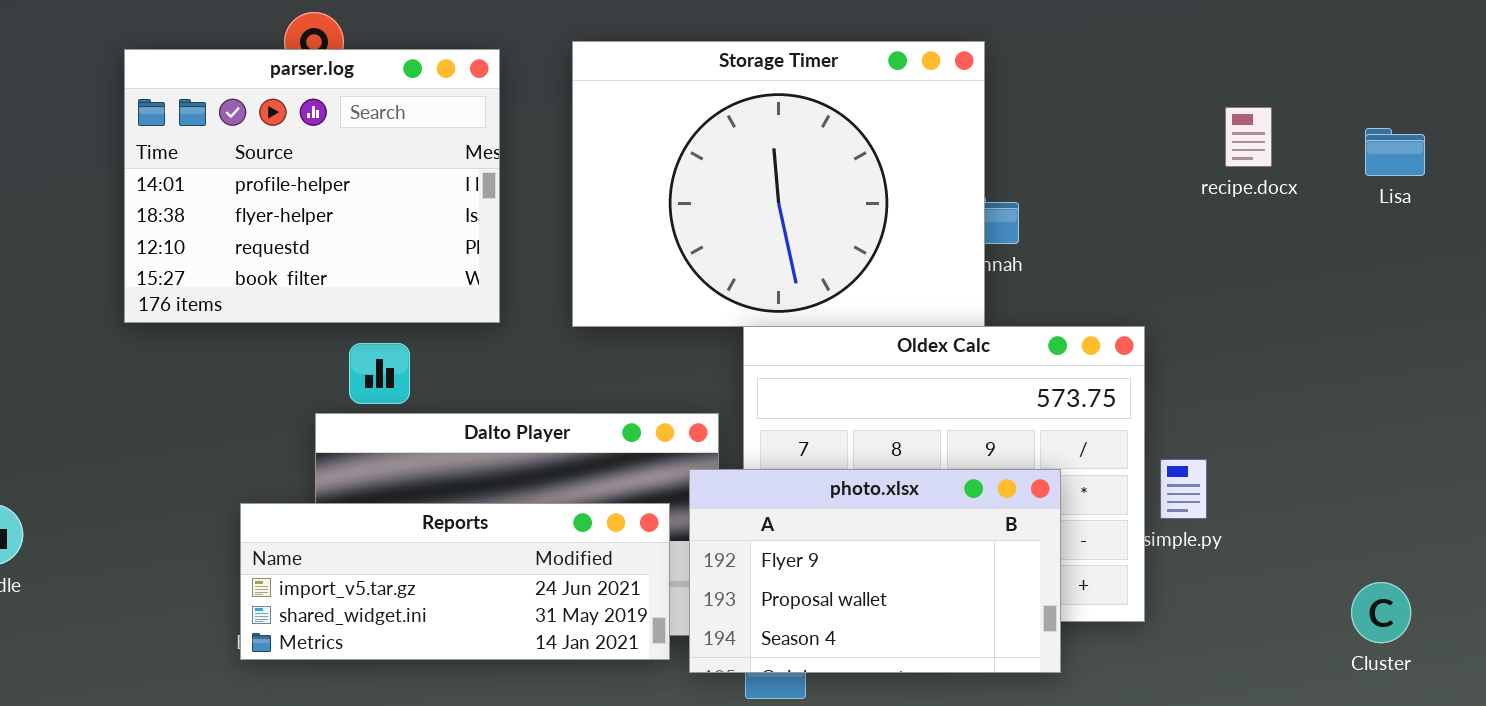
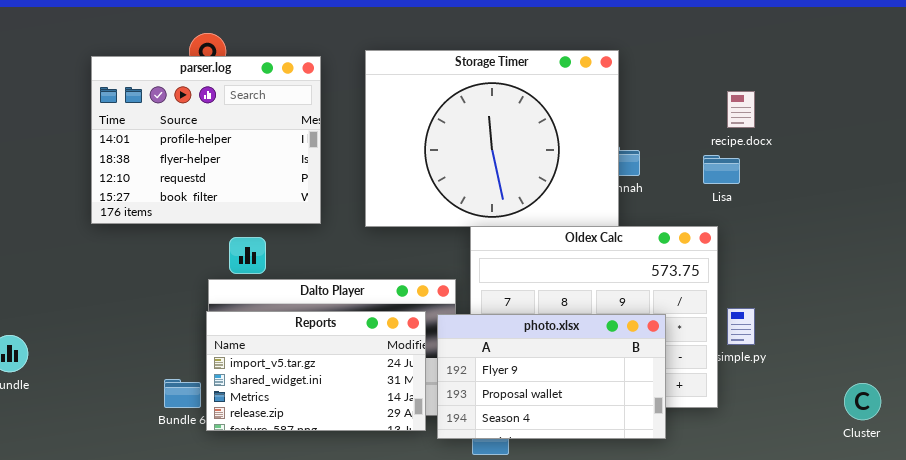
recipe.docx: [1225,107,1272,167] -> [727,91,755,128], moved
Lisa: [1365,128,1425,176] -> [703,155,740,184], moved
Reports: [240,503,670,660] -> [206,311,426,431], resized

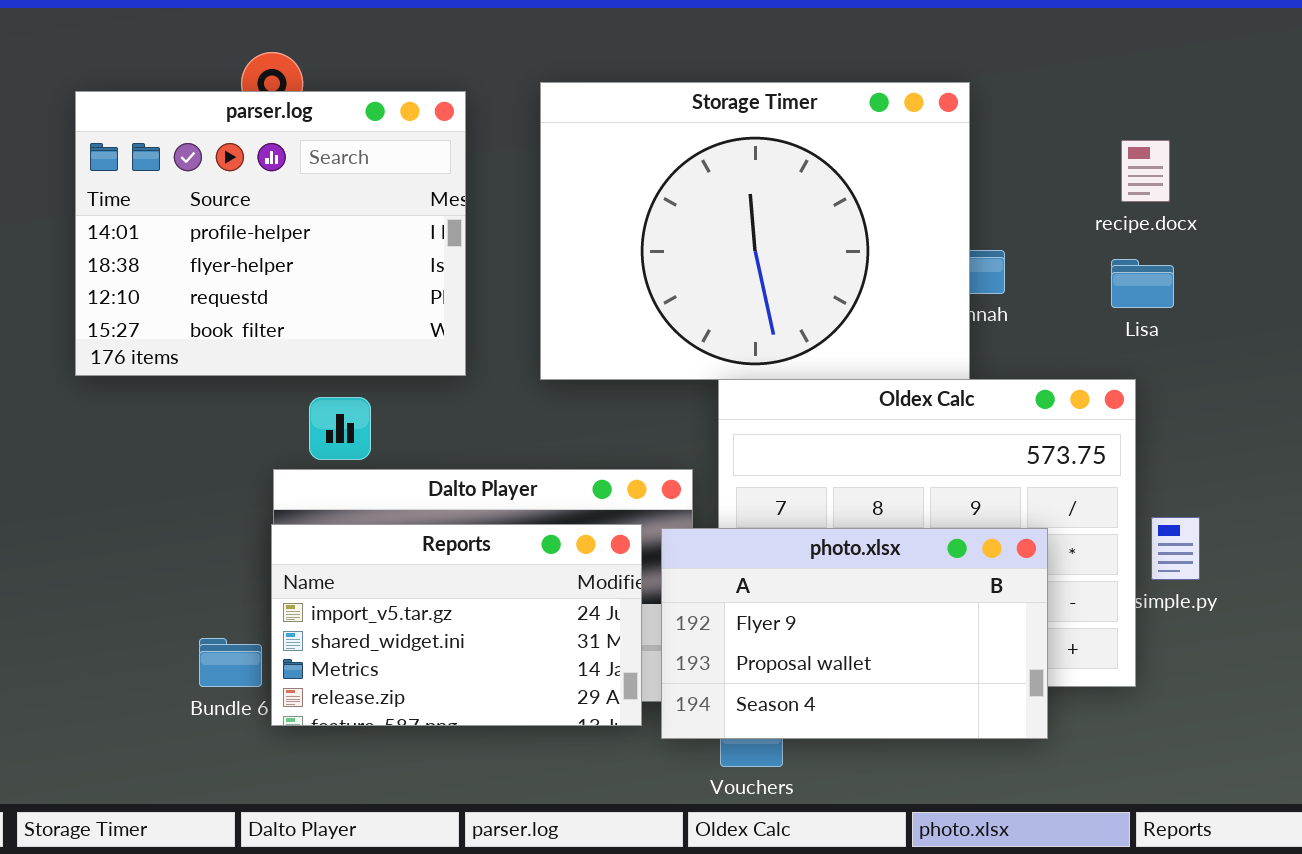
recipe.docx: [727,91,755,128] -> [1121,140,1170,202], moved

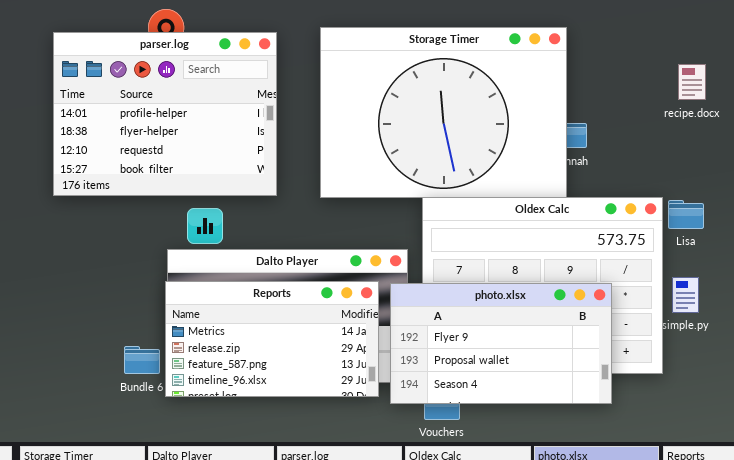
recipe.docx: [1121,140,1170,202] -> [678,64,706,100], moved
Lisa: [1111,259,1174,308] -> [668,200,704,229], moved
Reports: [271,524,642,726] -> [165,281,379,397], scrolled down 2 rows

